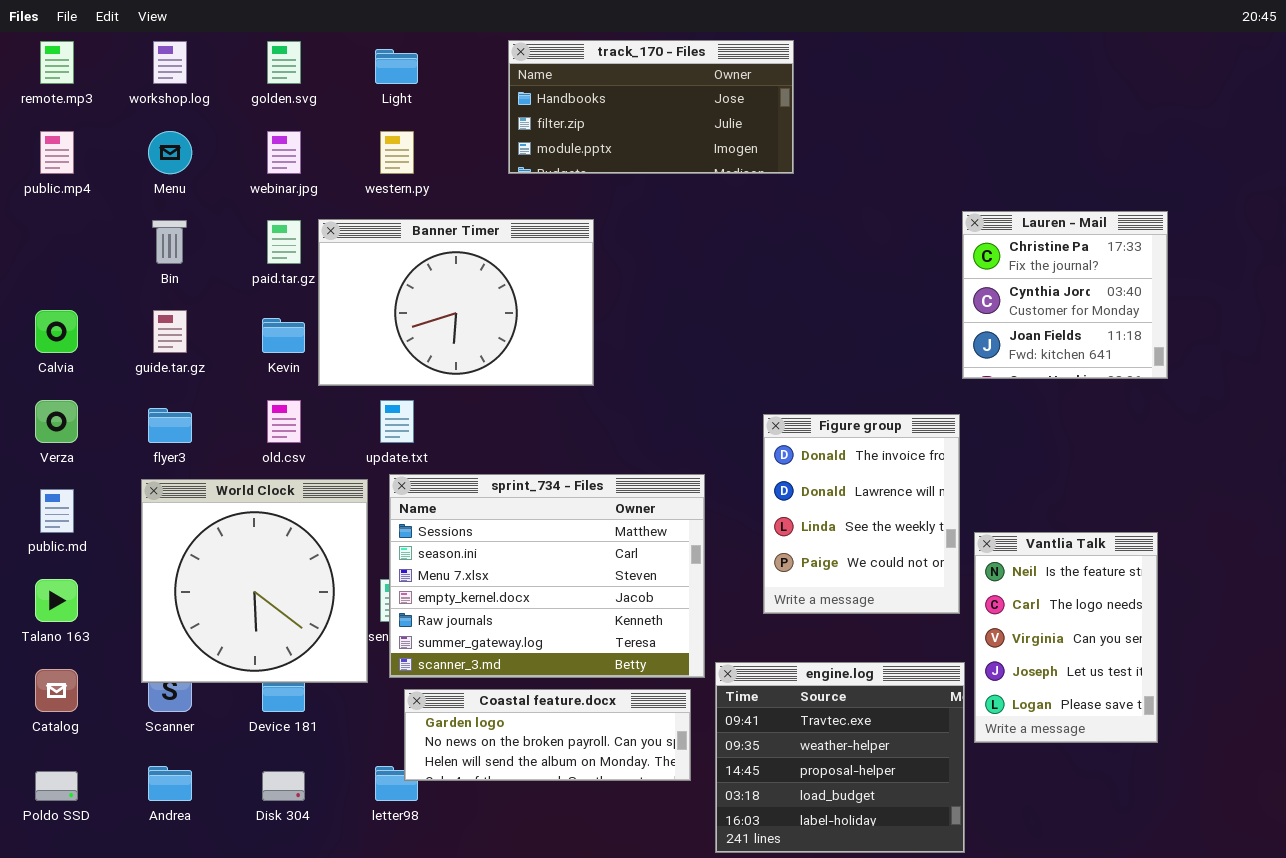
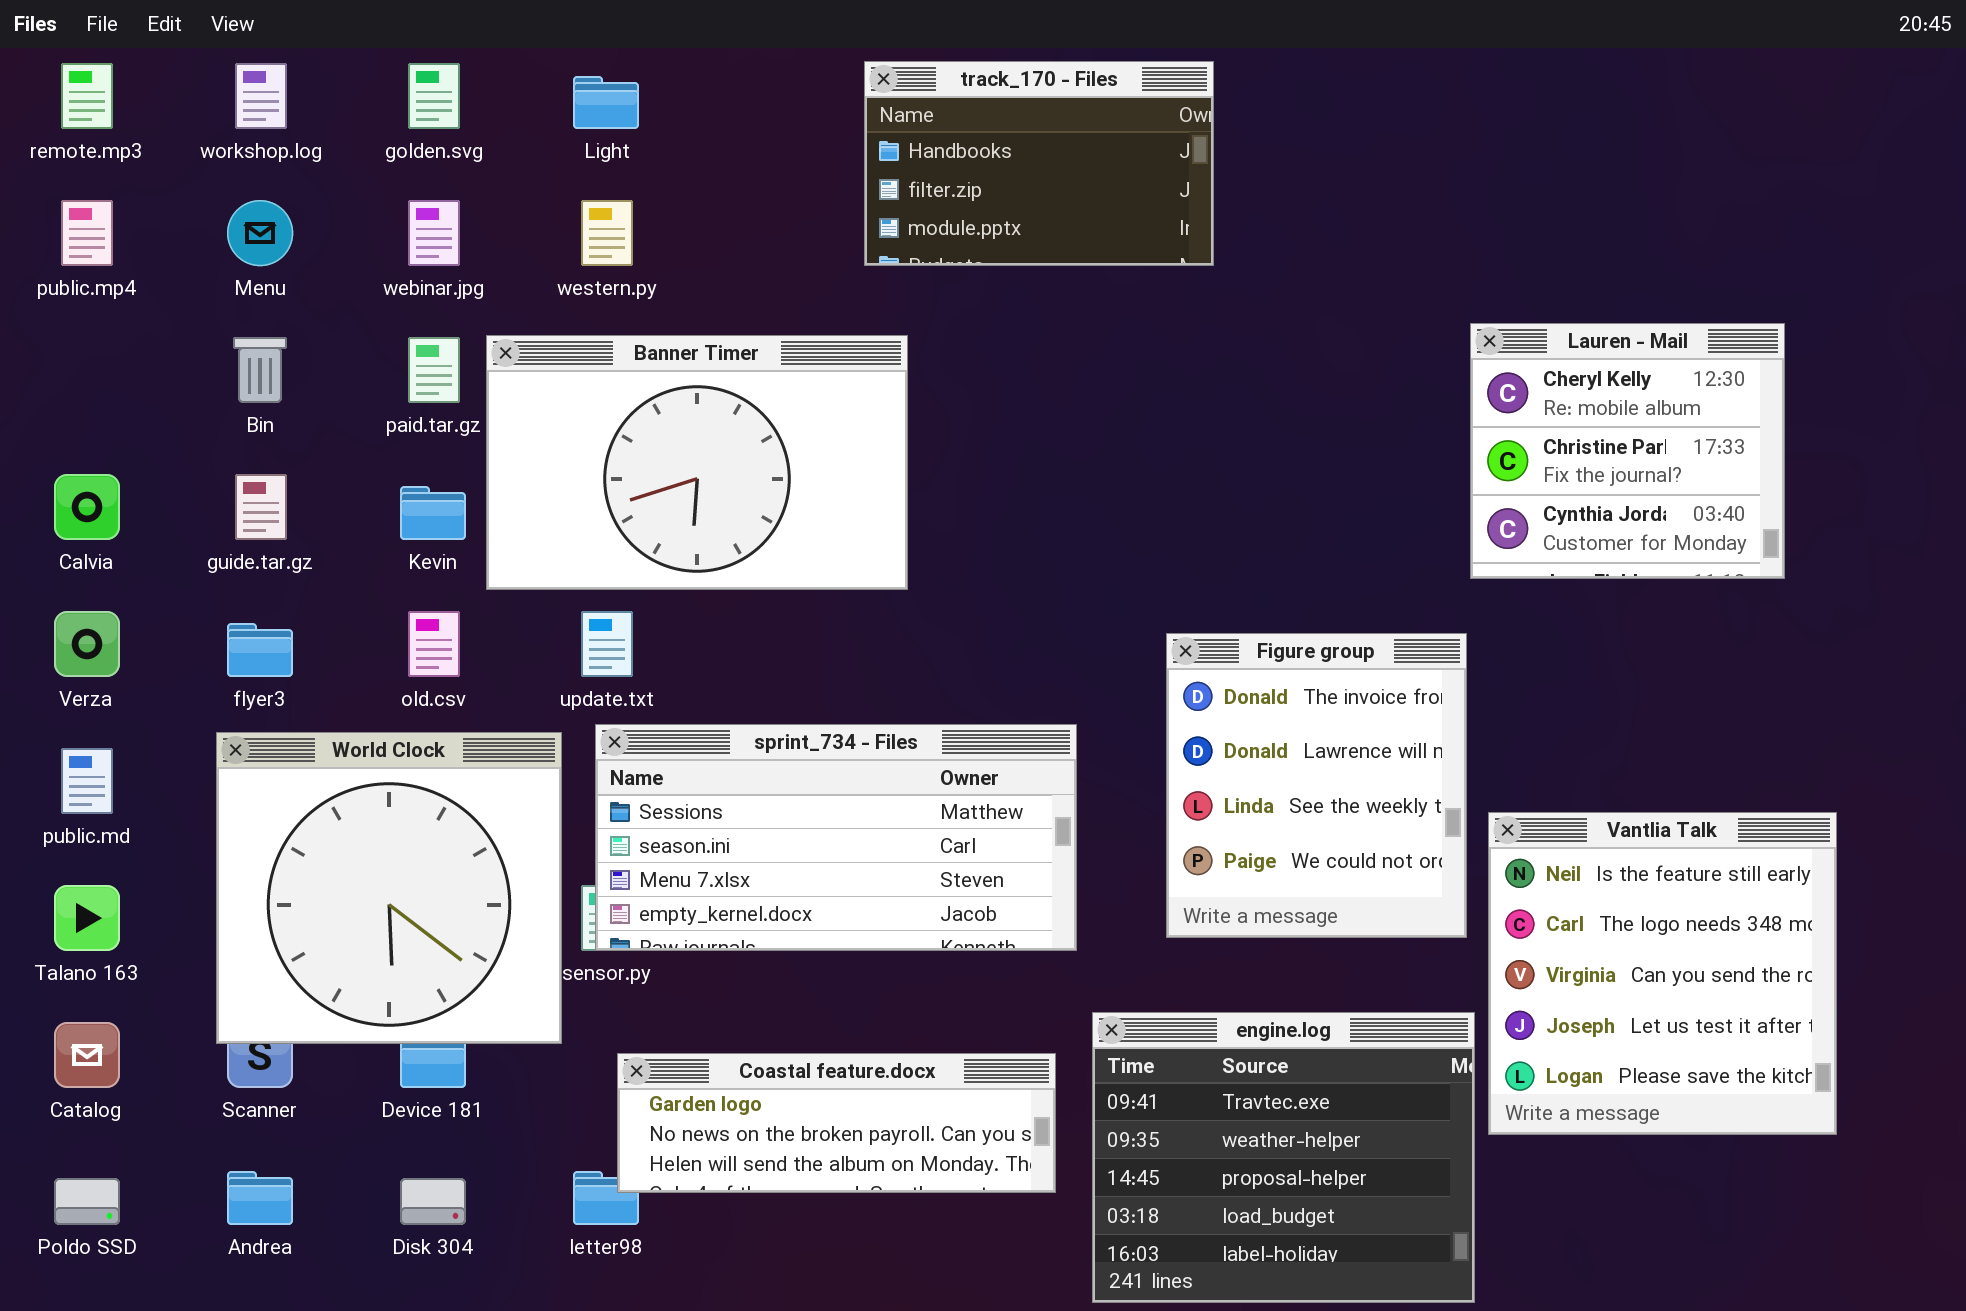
track_170 - Files: [508,40,794,174] -> [864,61,1214,266], resized
Lauren - Mail: [962,211,1168,379] -> [1470,323,1785,579], scrolled up 1 row
sprint_734 - Files: [389,474,705,678] -> [595,724,1077,951], resized
Vantlia Talk: [974,532,1158,743] -> [1488,812,1837,1135], resized

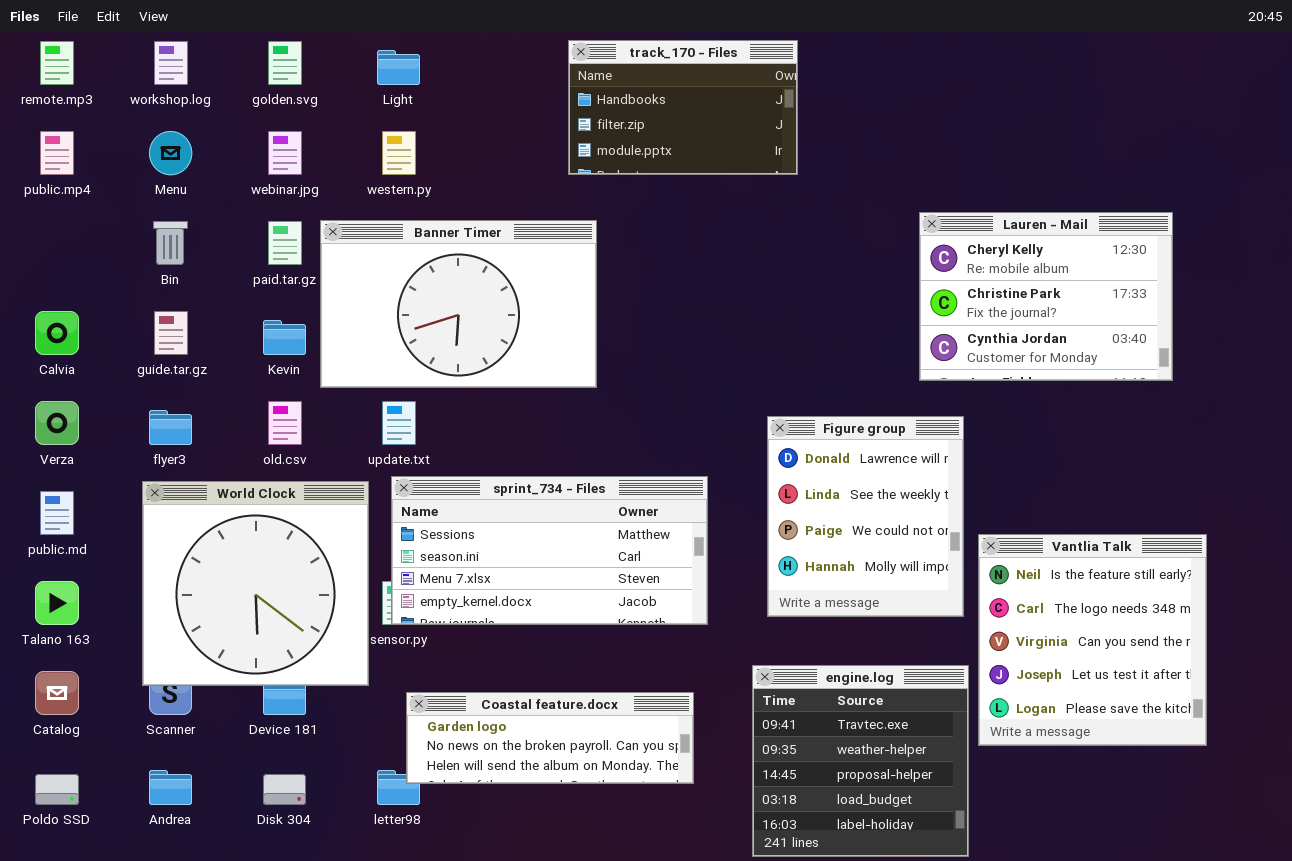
Lauren - Mail: [1470,323,1785,579] -> [919,212,1173,381], resized
Figure group: [1166,633,1467,938] -> [767,416,964,617], scrolled down 1 row
engine.log: [1092,1012,1475,1303] -> [752,665,969,857], resized

